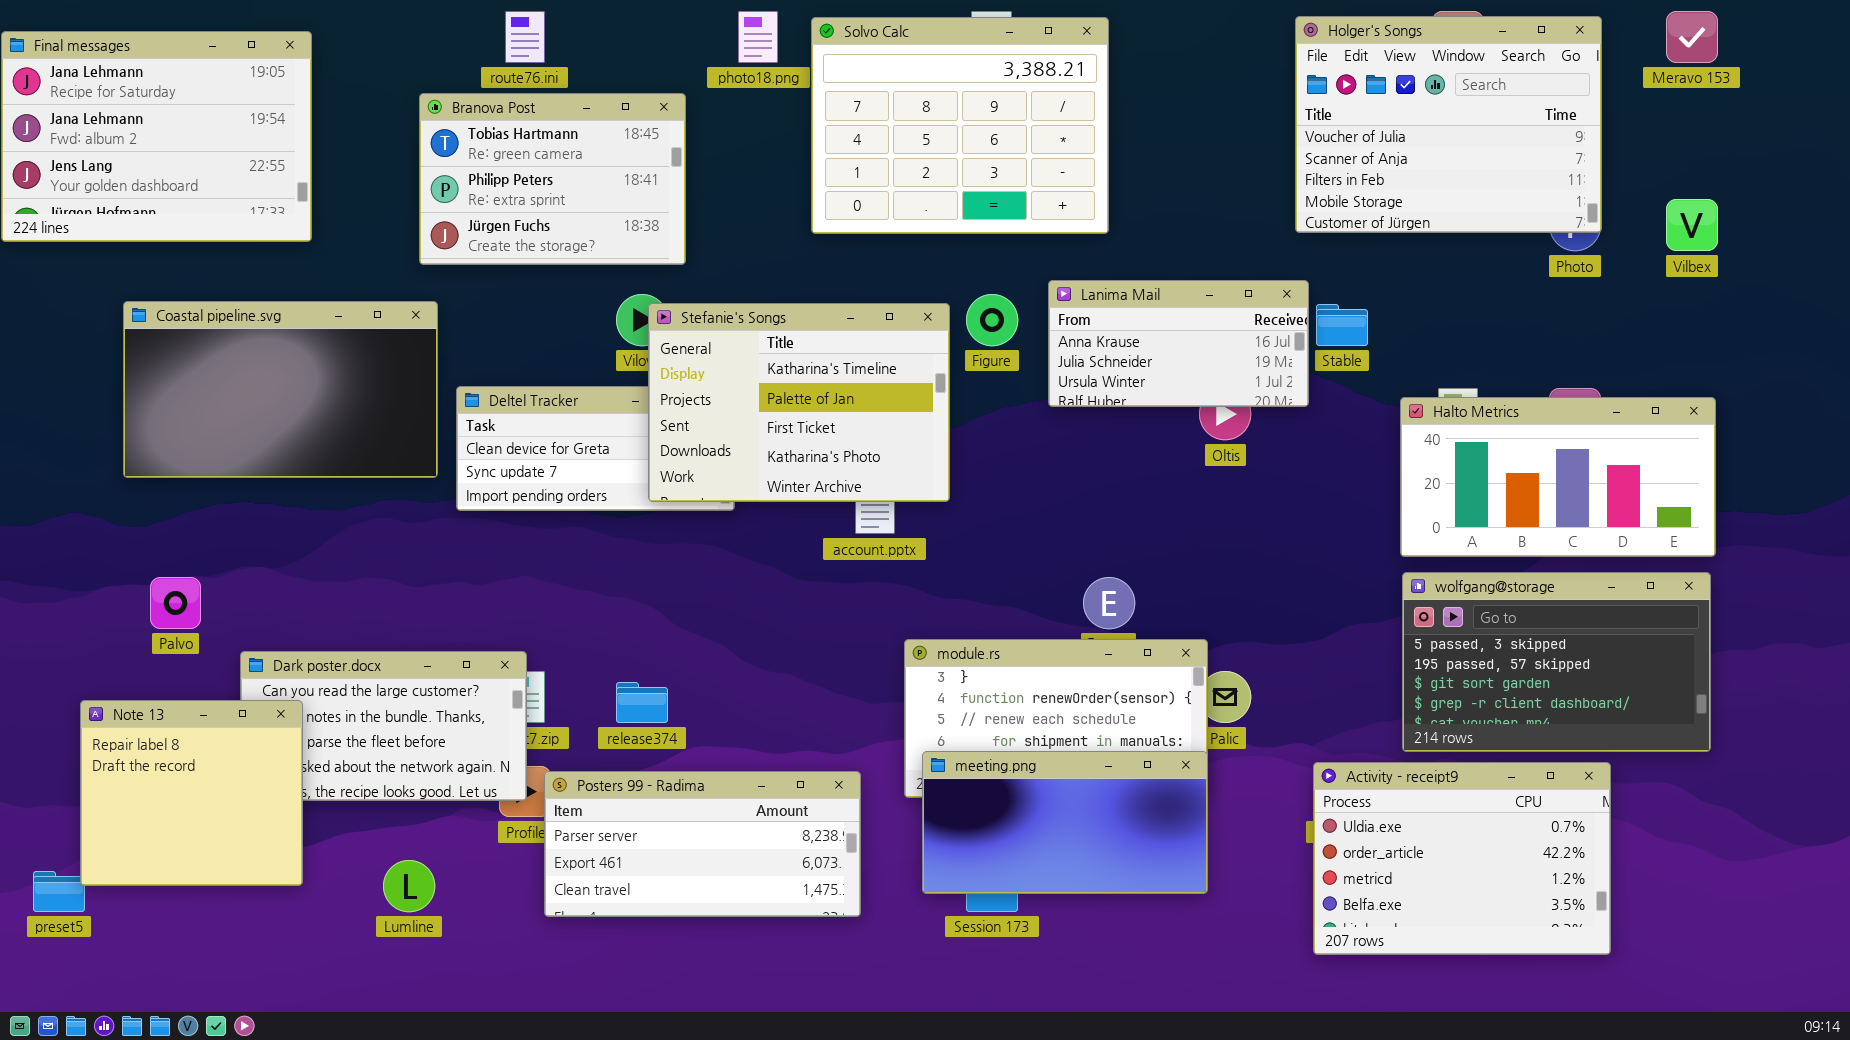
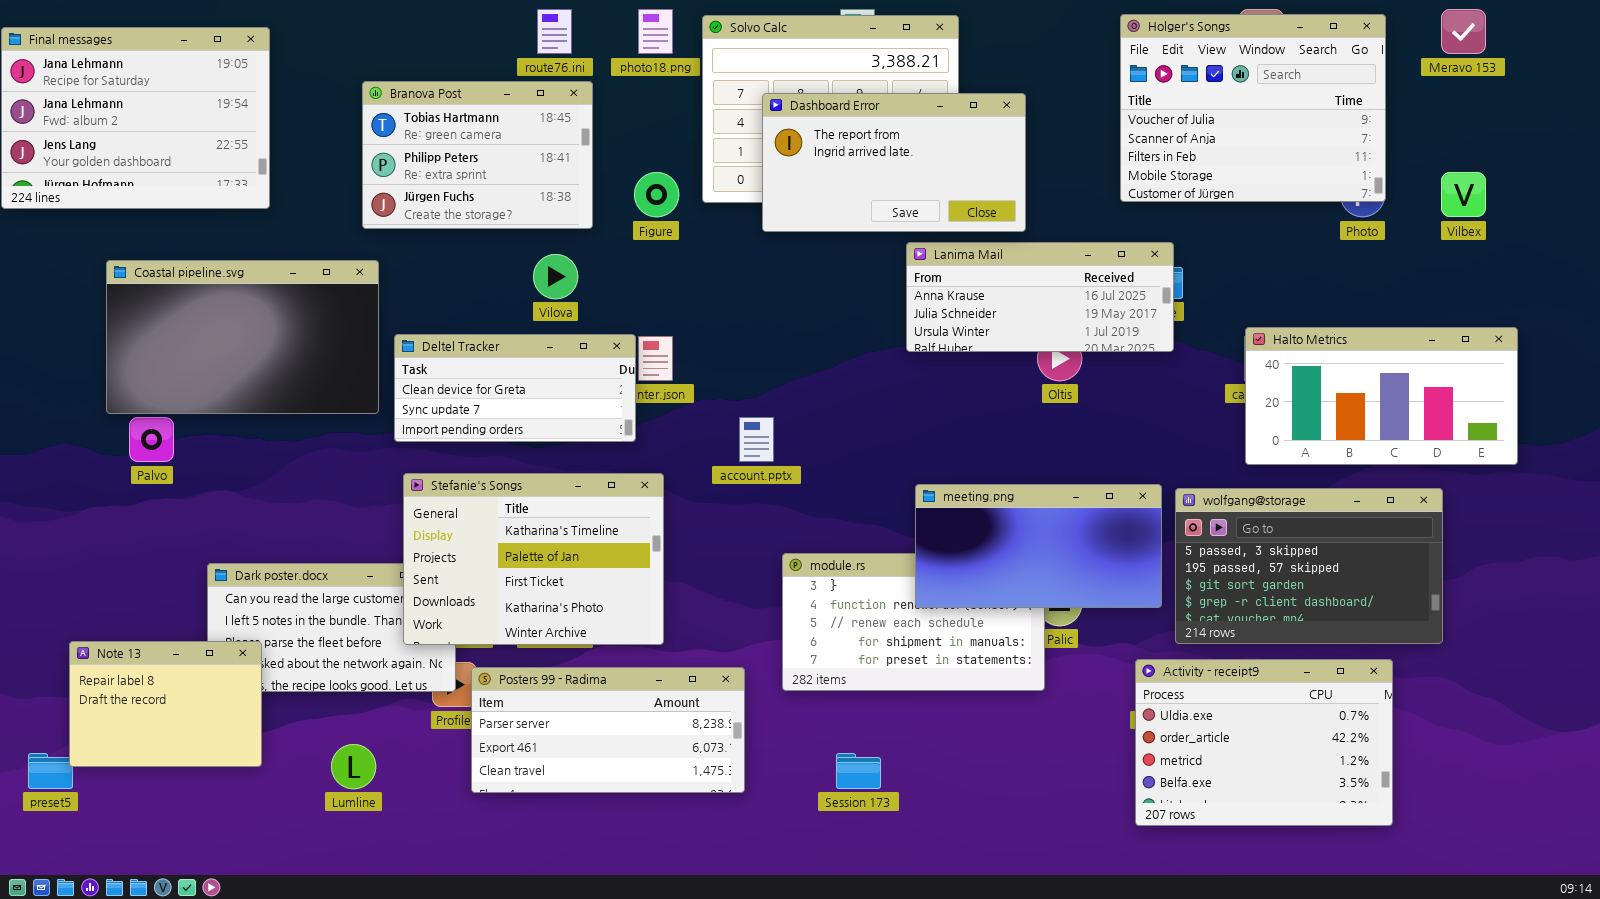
route76.ini: [505,11,545,63] -> [537,9,572,54], moved
Dashboard Error: none -> [762,93,1026,232], opened
Lanima Mail: [1048,280,1309,407] -> [906,242,1174,352], resized
Figure: [966,294,1018,346] -> [634,172,679,217], moved
Stefanie's Songs: [648,303,950,502] -> [403,473,664,645], moved
Halto Metrics: [1400,397,1716,557] -> [1245,327,1518,465], moved
wolfgang@storage: [1402,572,1711,752] -> [1175,488,1443,644], moved
Palvo: [150,577,201,629] -> [129,417,174,462], moved
Note 13: [80,700,303,886] -> [69,641,262,767], resized
meeting.png: [922,751,1208,894] -> [915,484,1162,608], moved

